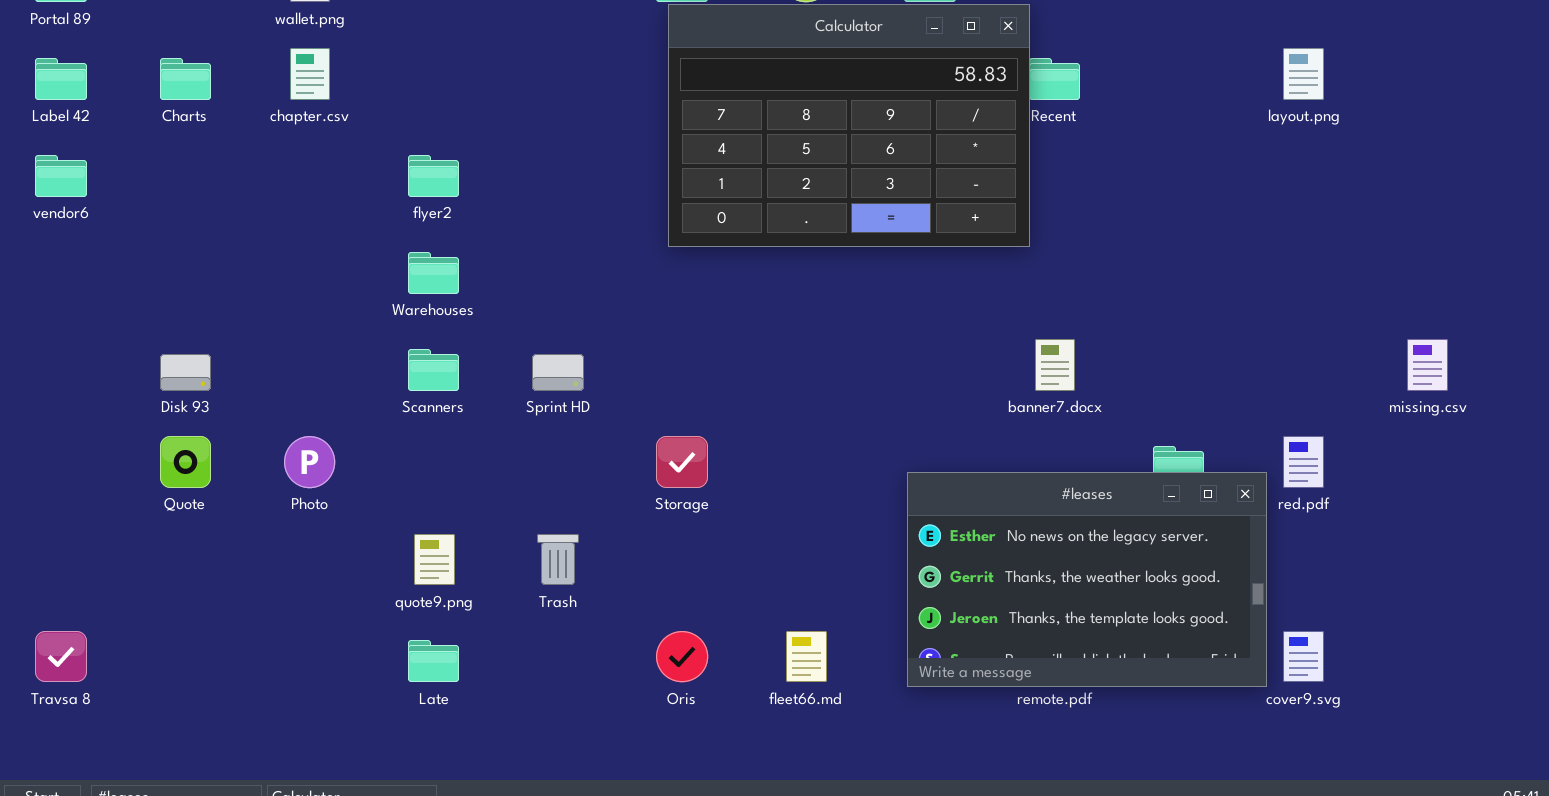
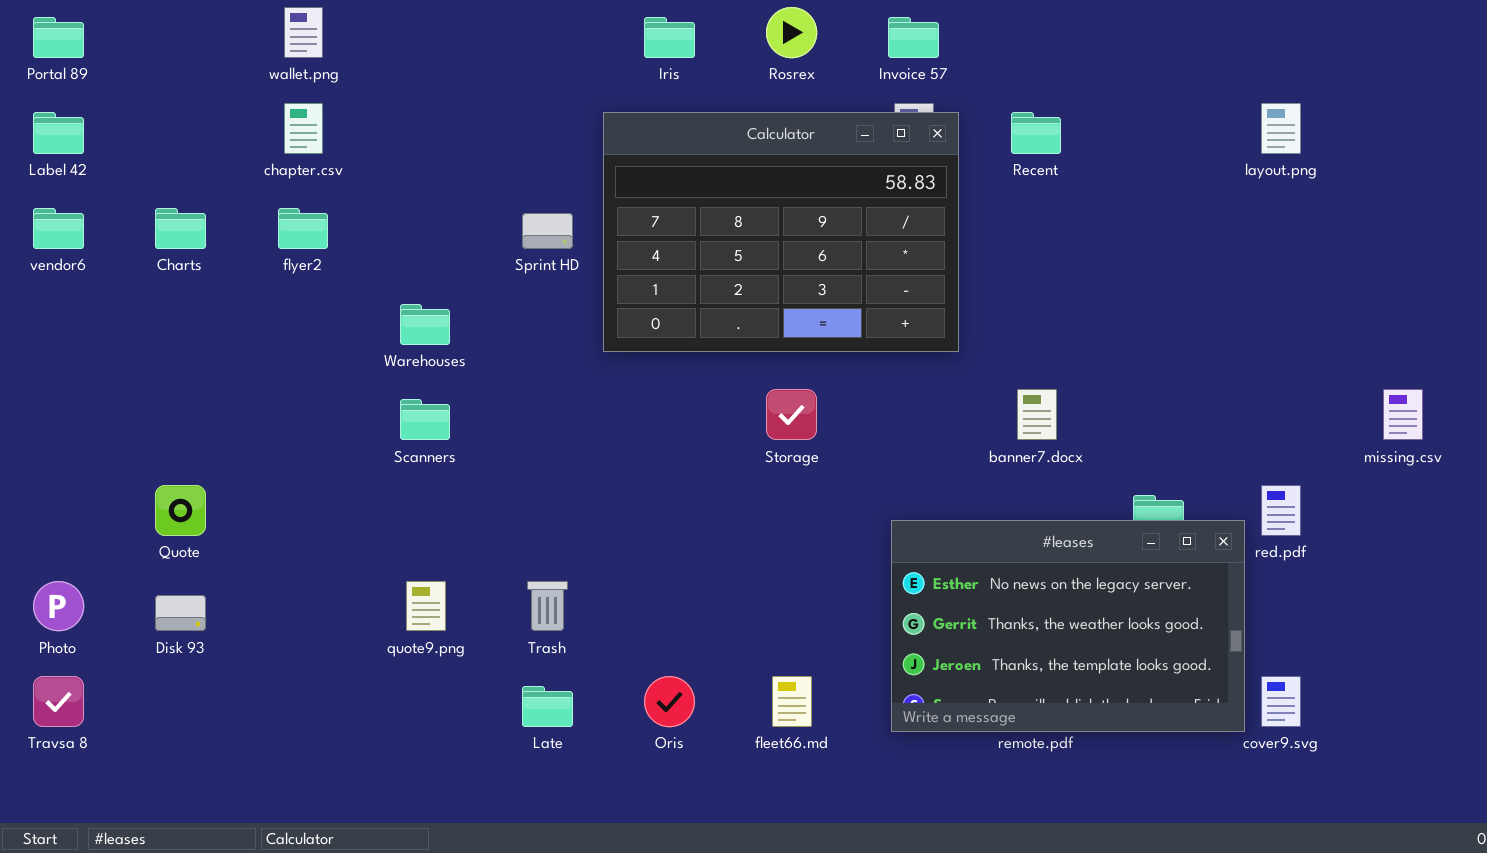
Calculator: [668,4,1030,247] -> [603,112,959,352], moved
Charts: [160,58,211,100] -> [155,208,206,249], moved
flyer2: [408,155,459,197] -> [278,208,328,249], moved
Disk 93: [160,354,211,391] -> [155,595,206,631], moved
Sprint HD: [532,354,584,391] -> [522,213,573,249], moved
Photo: [284,436,335,488] -> [33,581,84,631], moved
Storage: [656,436,708,488] -> [766,389,817,440], moved
Late: [408,640,459,682] -> [522,686,573,727], moved

